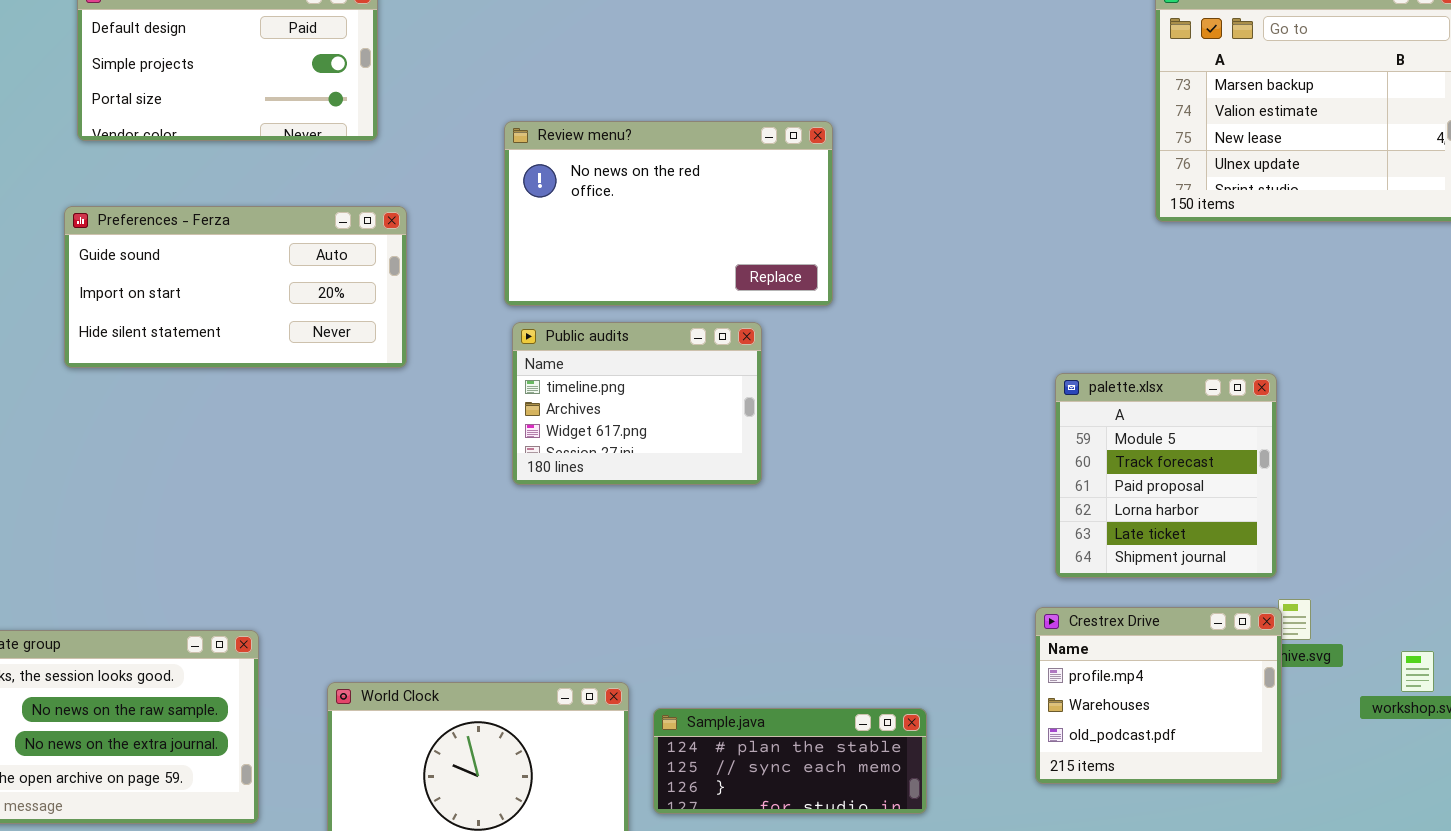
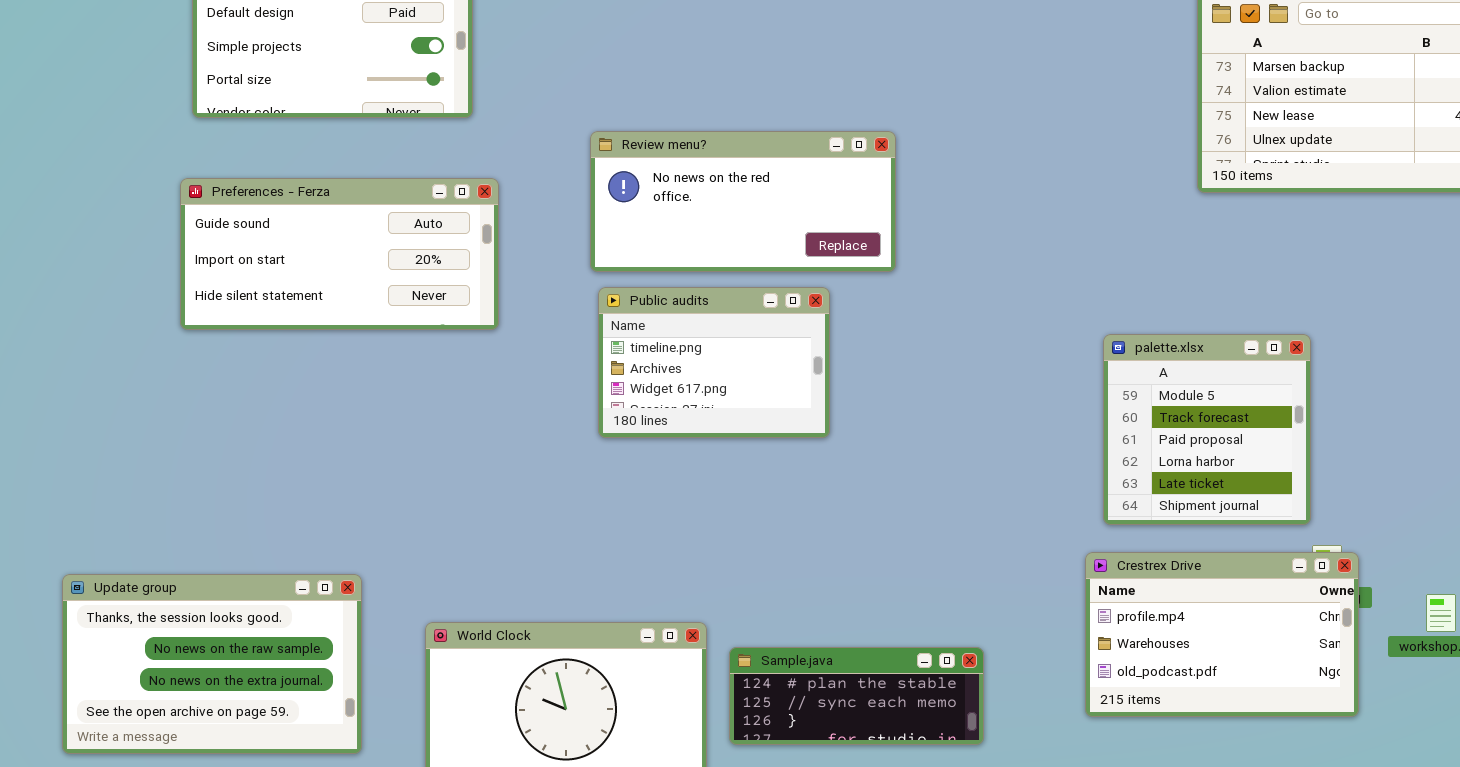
Review menu?: [504,121,833,306] -> [590,131,896,272], resized
Crestrex Drive: [1035,607,1282,784] -> [1085,552,1359,717], resized

